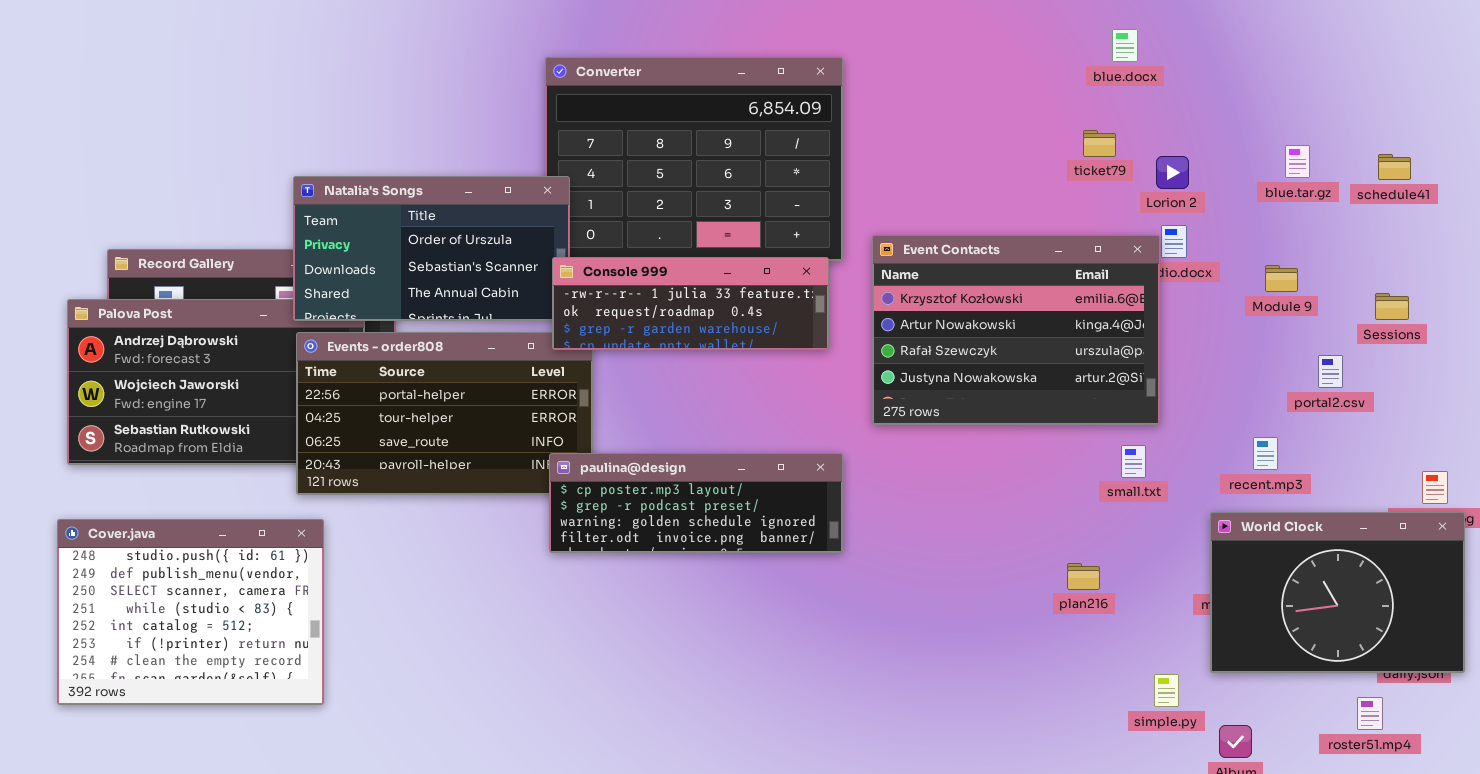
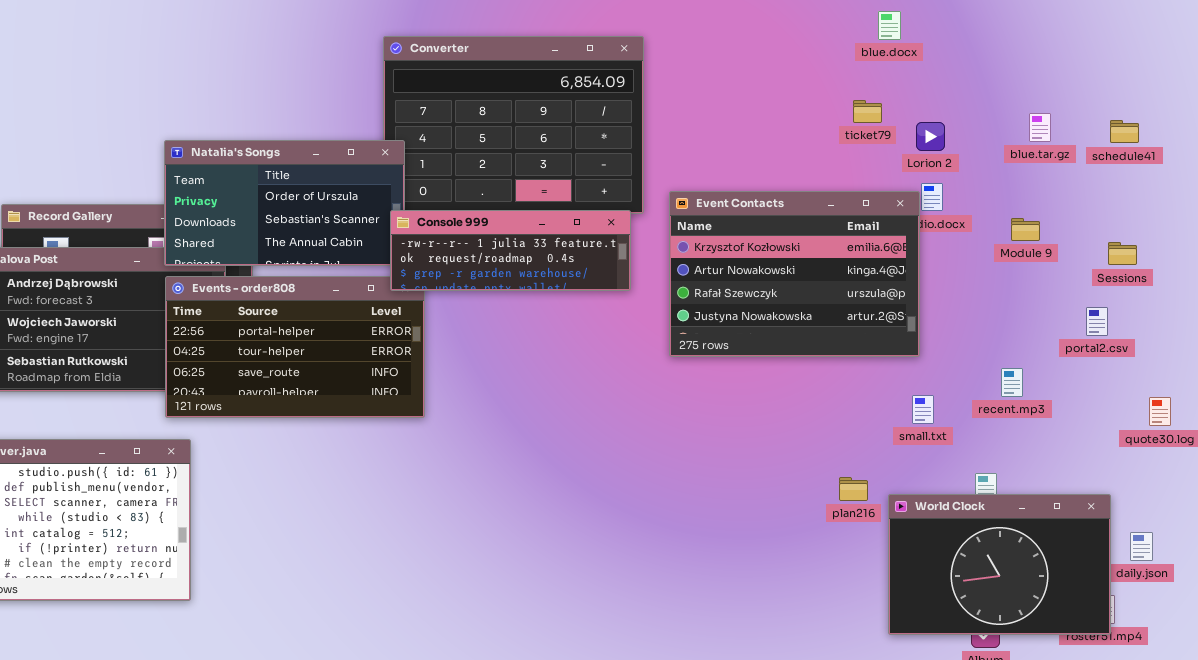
portal2.csv: [1318,355,1343,388] -> [1086,307,1108,336], moved
small.txt: [1121,445,1146,478] -> [912,395,934,424], moved
paulina@design: [549,453,843,553] -> none, closed
World Clock: [1210,512,1465,673] -> [888,494,1111,635], moved

